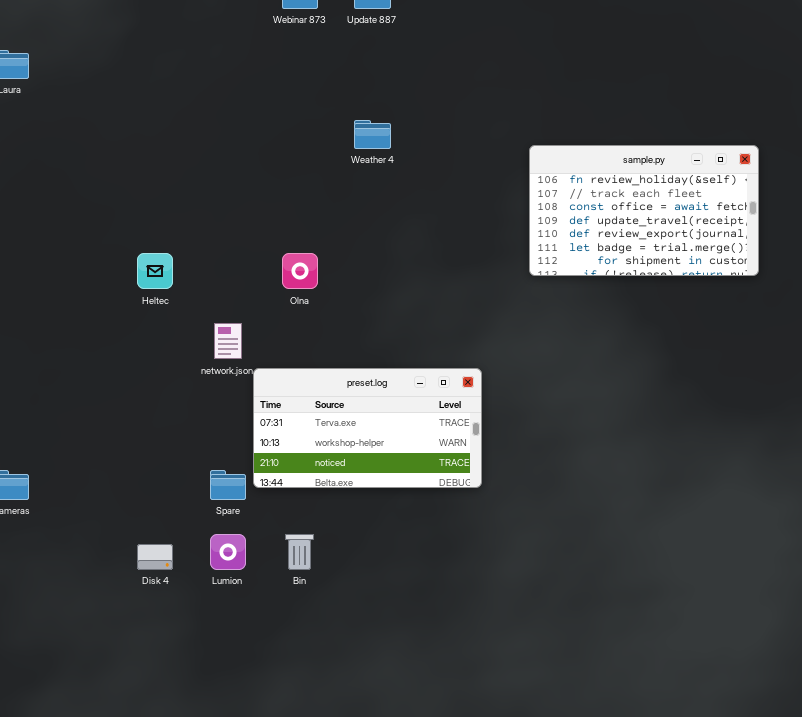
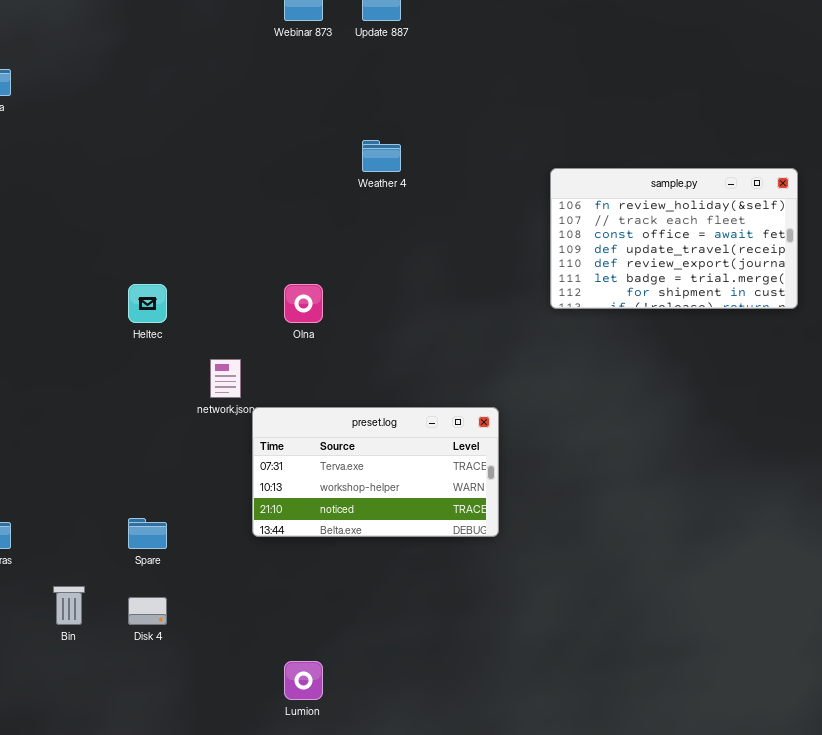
Spare: [210,470,246,500] -> [128,518,167,549], moved
Lumion: [210,534,246,570] -> [284,661,323,700], moved
Bin: [285,534,314,570] -> [53,586,85,625], moved

